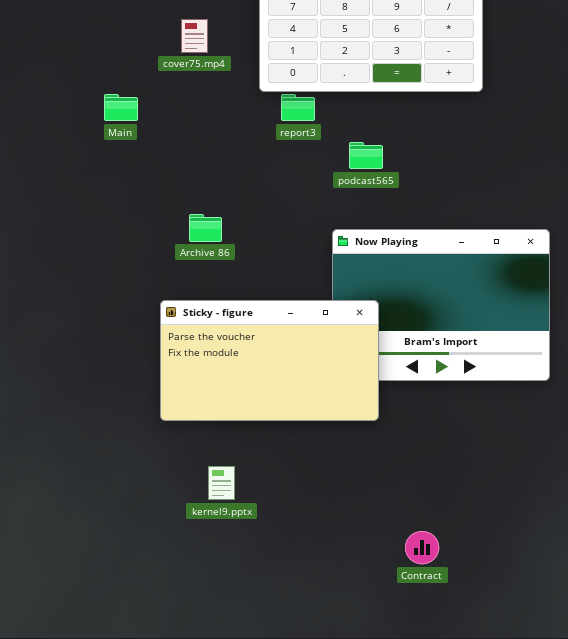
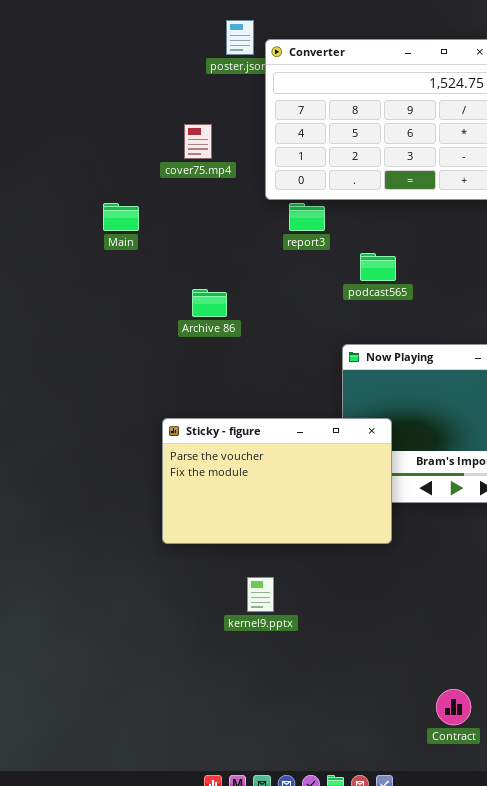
Archive 86: [189,214,222,242] -> [192,289,227,317], moved
kernel9.pptx: [208,466,235,500] -> [247,577,274,612], moved
Contract: [405,531,439,564] -> [436,689,471,725], moved

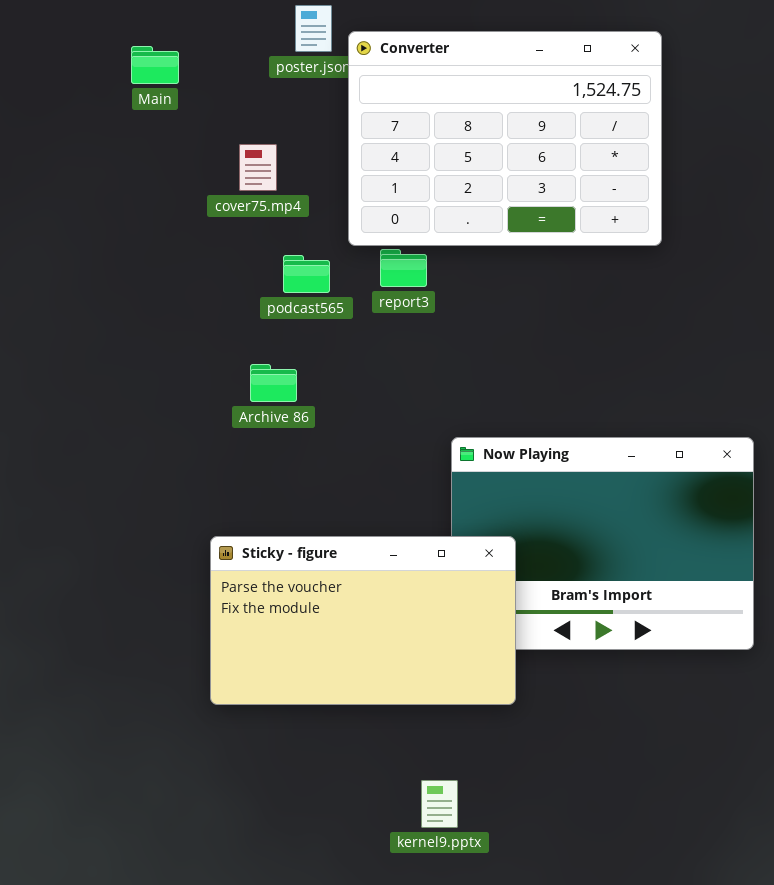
Main: [103,203,139,231] -> [131,46,179,84], moved
podcast565: [360,253,396,281] -> [283,255,330,293], moved
kernel9.pptx: [247,577,274,612] -> [421,780,458,828], moved

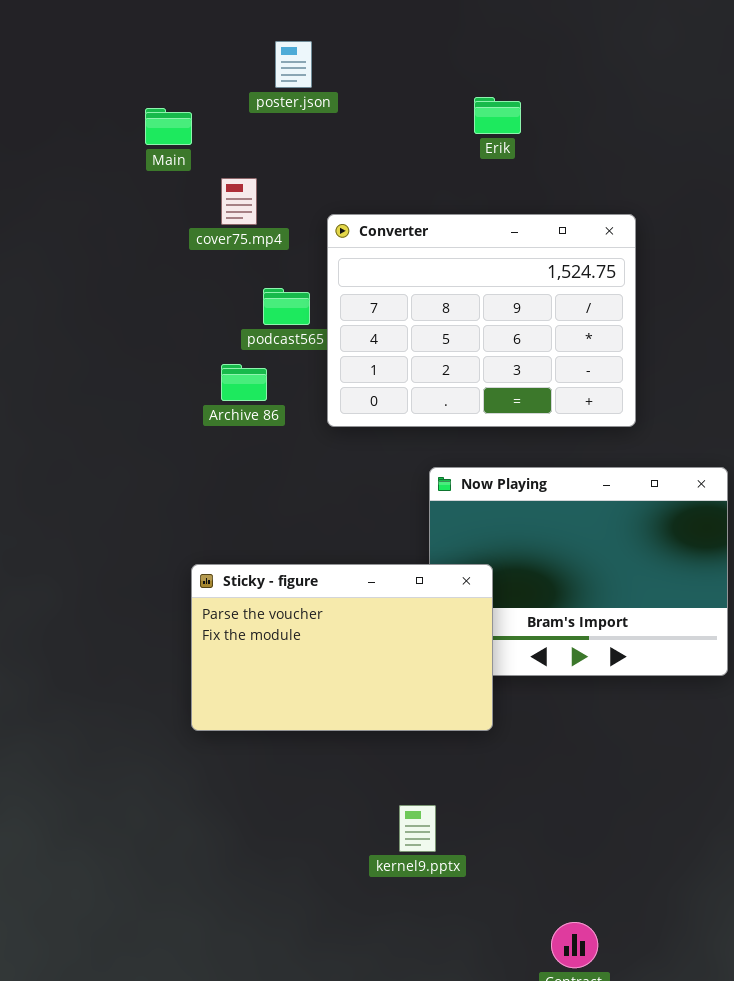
Converter: [348,31,662,246] -> [327,214,636,427], moved
Main: [131,46,179,84] -> [145,108,192,145], moved
Archive 86: [250,364,297,402] -> [221,364,267,401], moved

